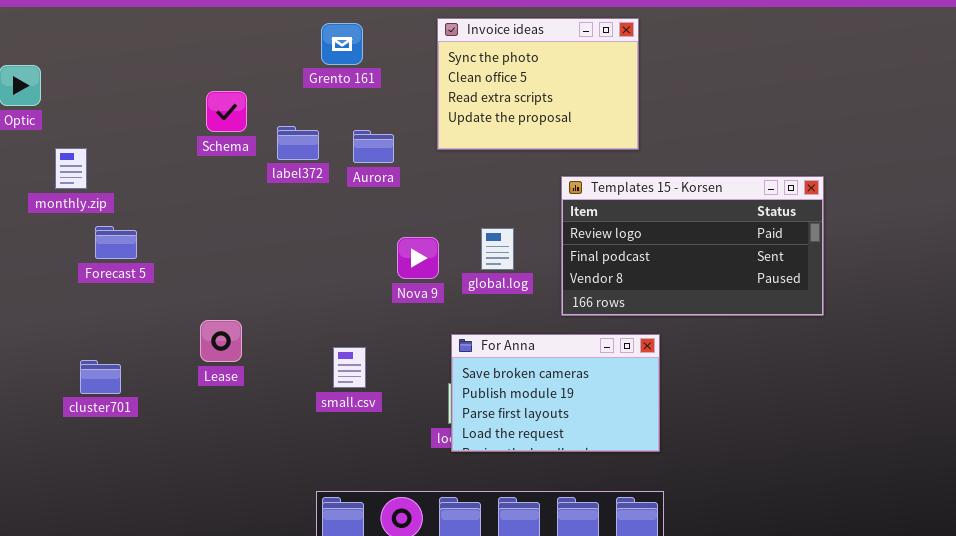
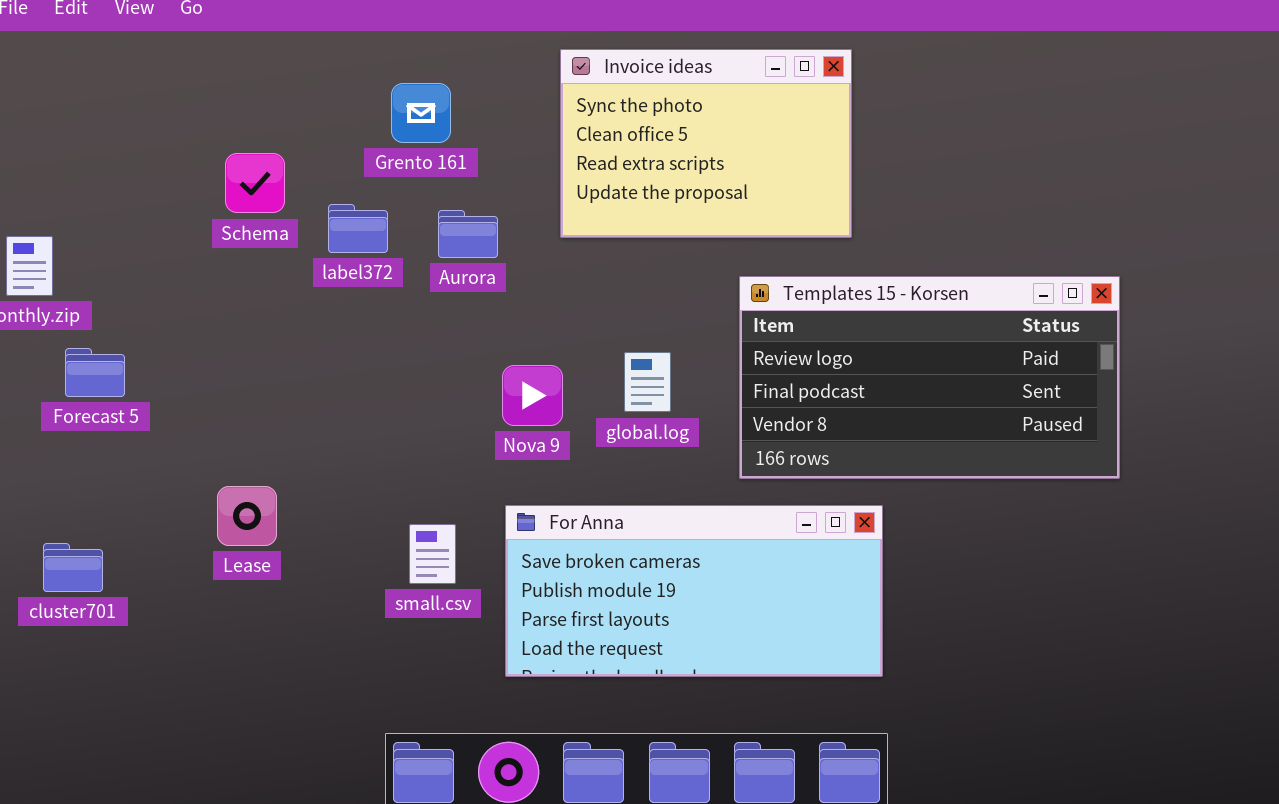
Grento 161: [321,23,363,65] -> [391,83,451,143], moved
For Anna: [451,334,660,452] -> [505,505,883,677], resized

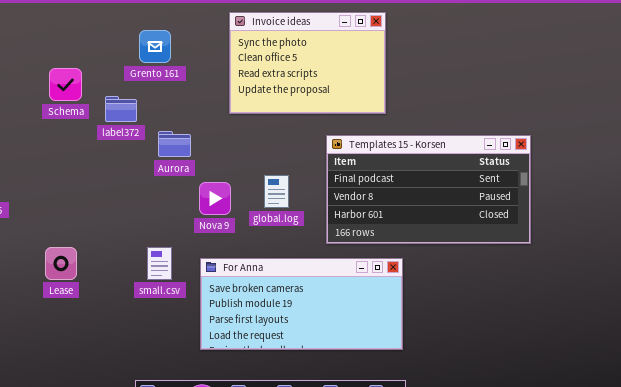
Aurora: [438,210,498,258] -> [158,131,191,157], moved
Templates 15 - Korsen: [739,276,1120,479] -> [326,135,531,244], scrolled down 1 row
small.csv: [409,524,456,584] -> [147,247,172,280], moved

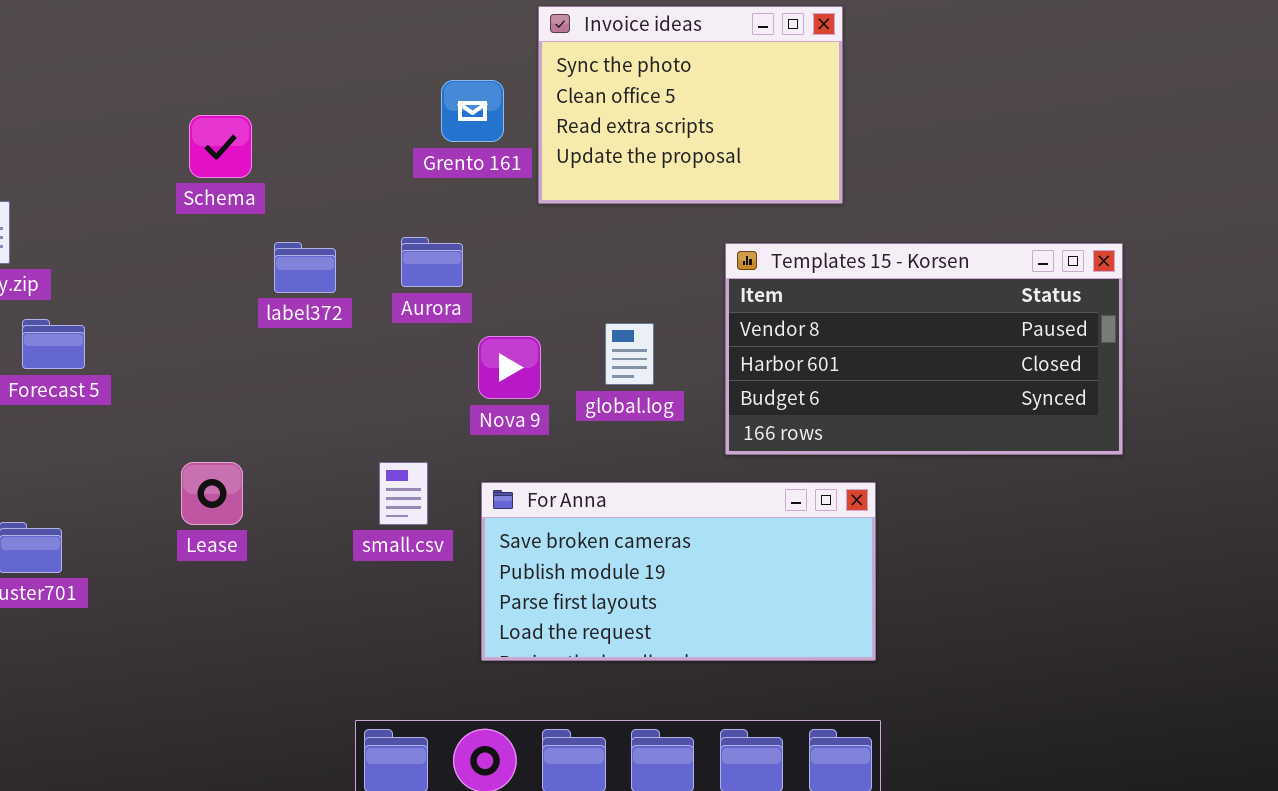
Grento 161: [139,30,171,63] -> [441,80,504,142], moved
label372: [105,96,137,122] -> [274,242,336,293], moved
Templates 15 - Korsen: [326,135,531,244] -> [725,243,1123,455], scrolled down 1 row

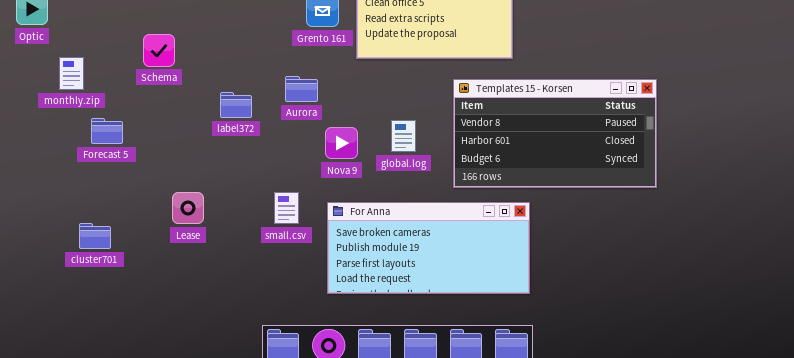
Schema: [189,115,252,178] -> [143,34,175,67], moved
label372: [274,242,336,293] -> [220,92,252,118], moved

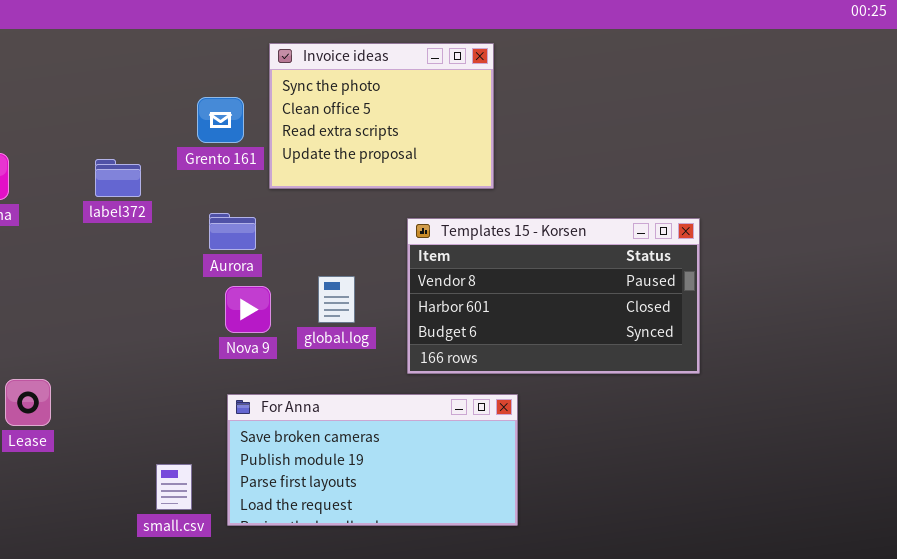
Aurora: [285,76,318,102] -> [209,213,256,250], moved
label372: [220,92,252,118] -> [95,159,141,197], moved
small.csv: [274,192,299,224] -> [156,464,192,510], moved

